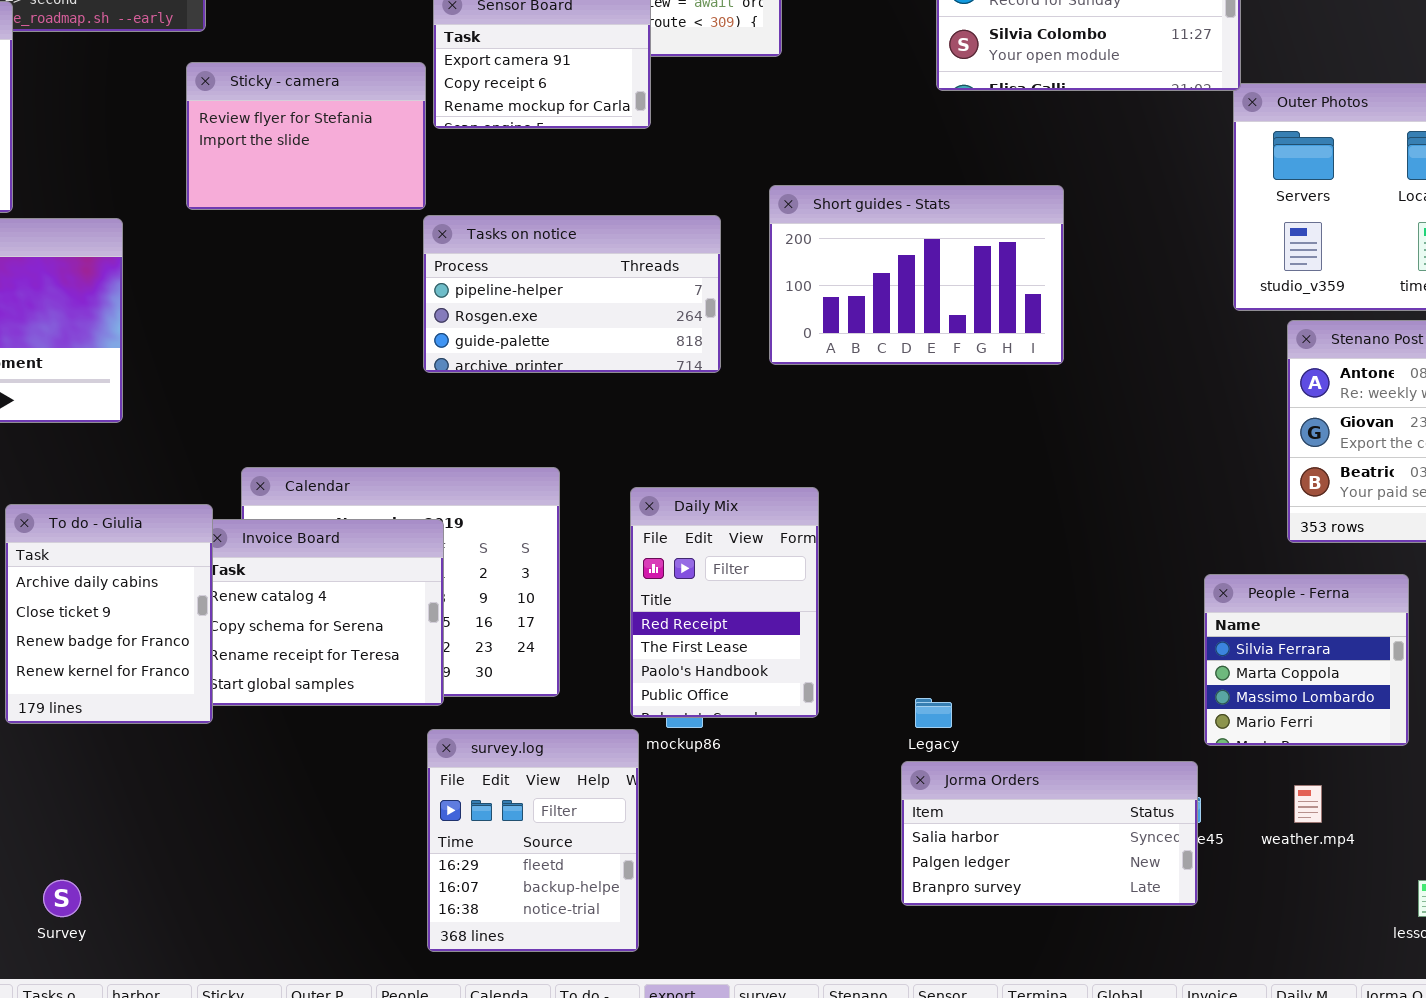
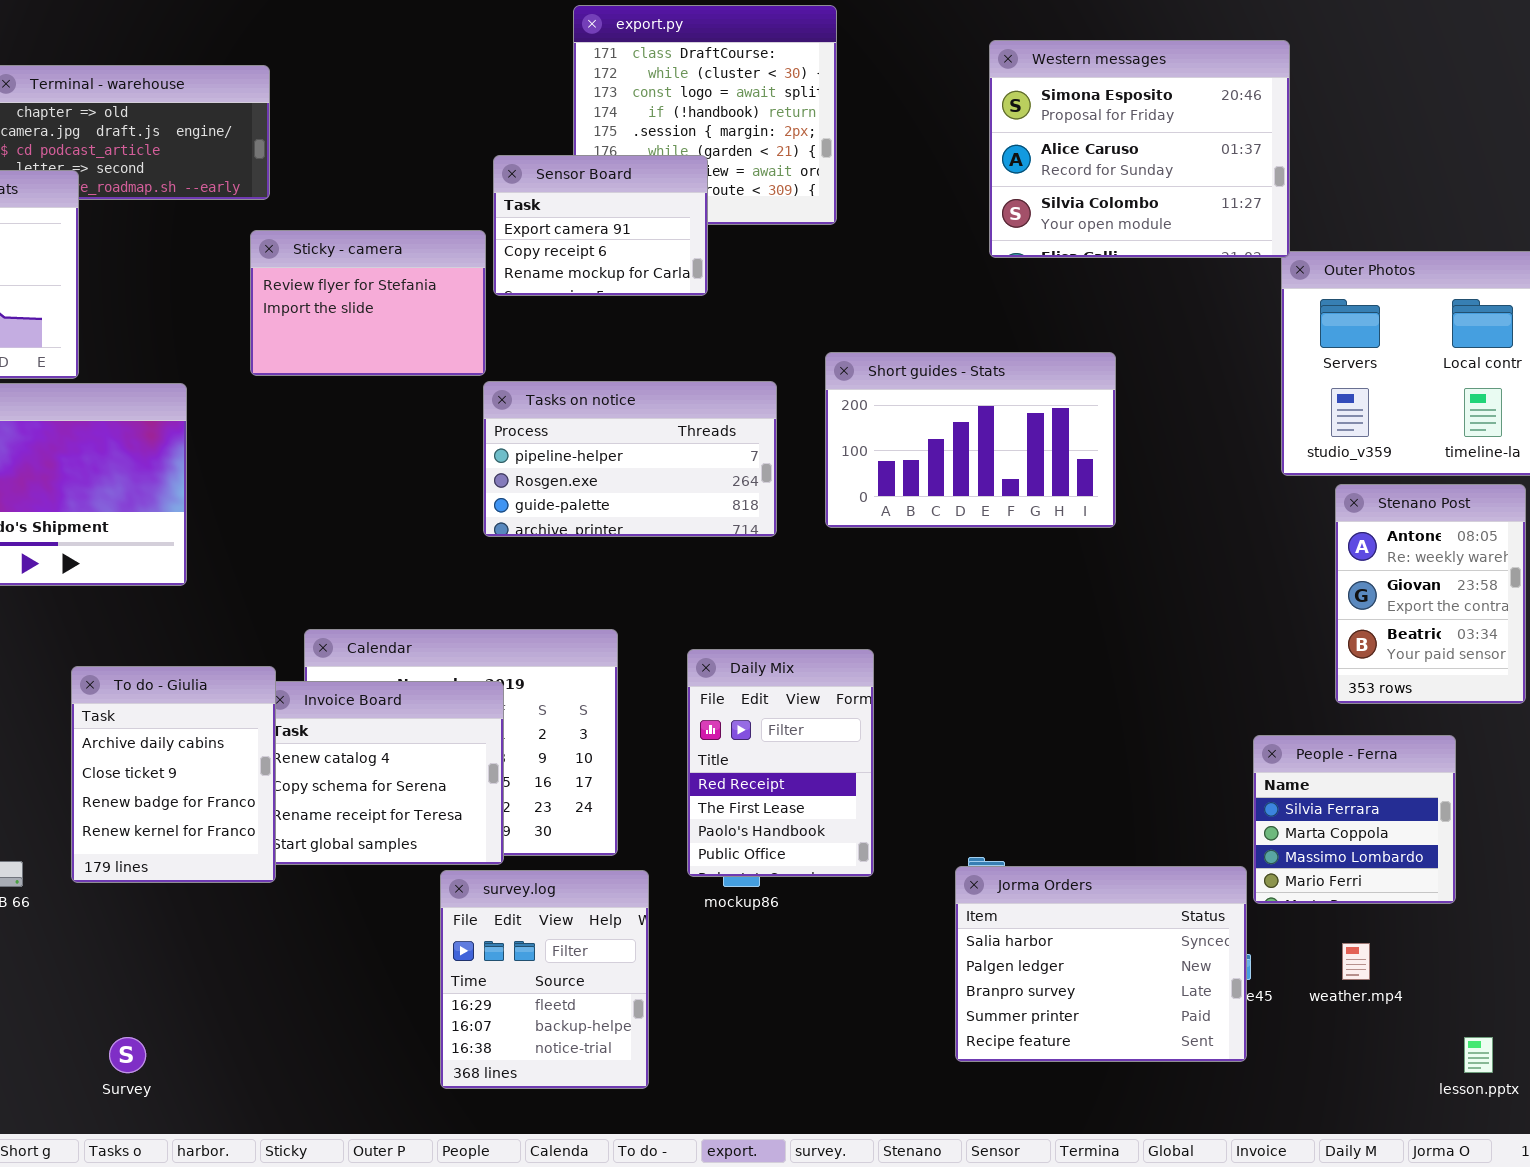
survey.log: [427,729,639,952] -> [440,870,649,1089], moved
Jorma Orders: [901,761,1198,906] -> [955,866,1247,1062], resized

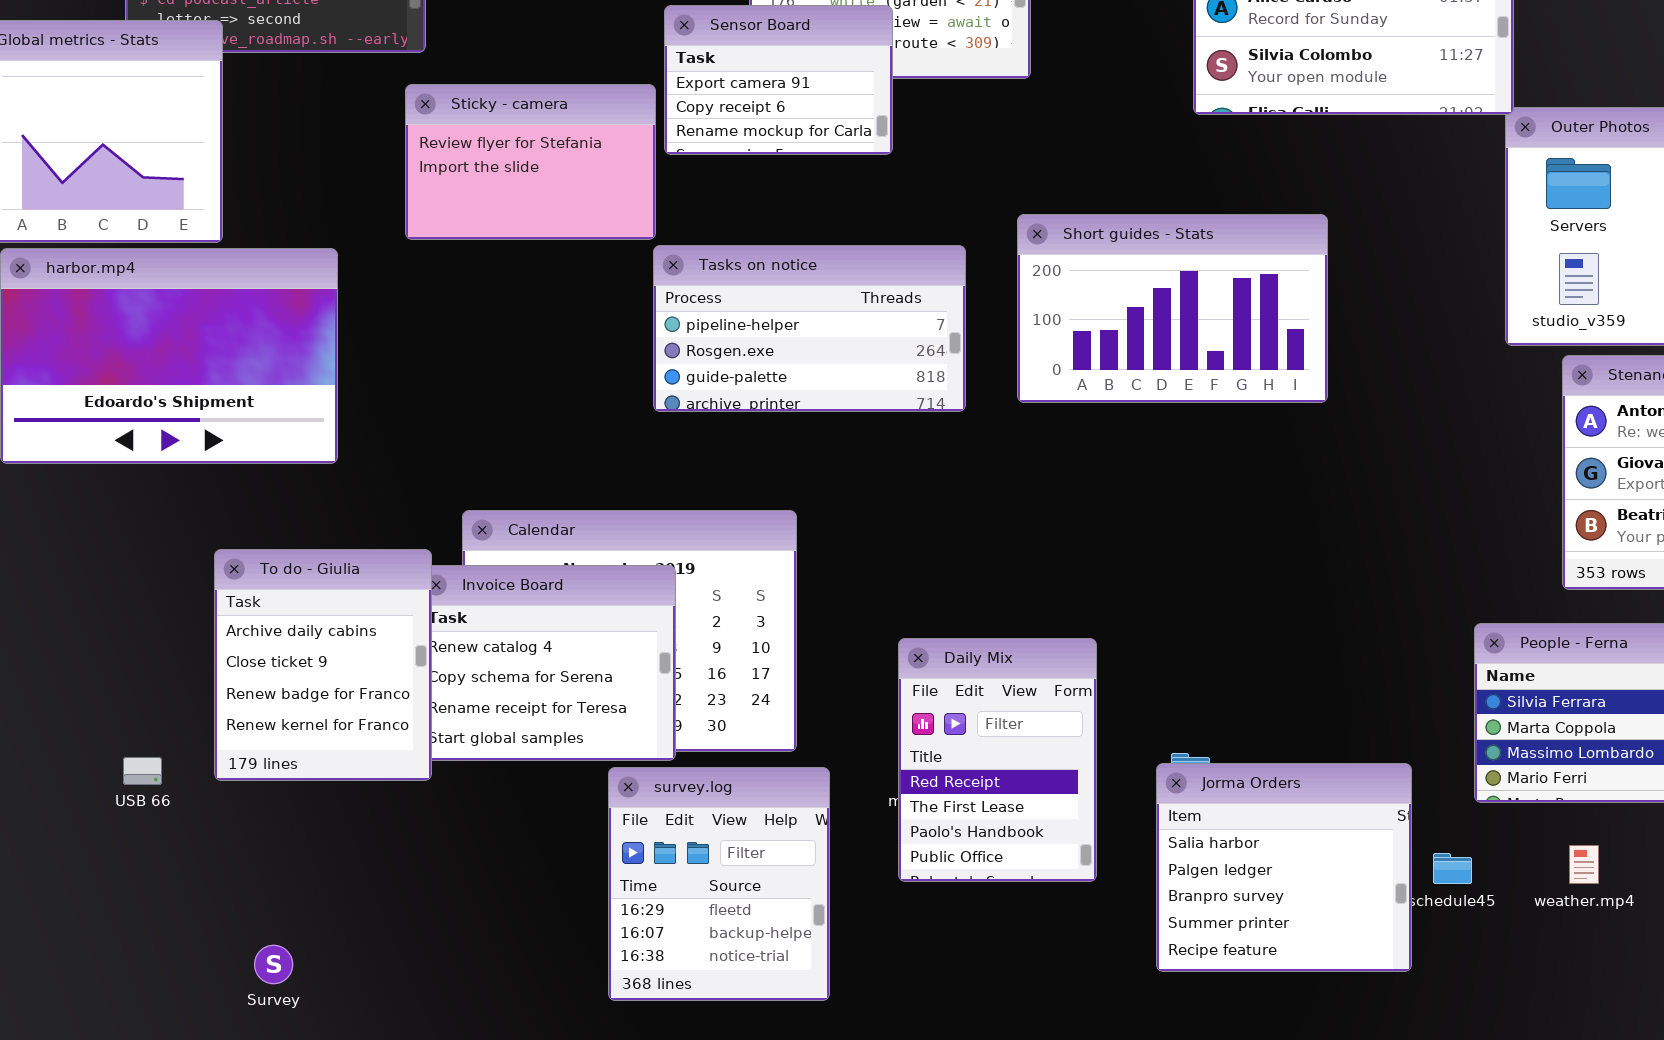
Daily Mix: [687,649,874,877] -> [898,638,1097,882], moved
Jorma Orders: [955,866,1247,1062] -> [1156,763,1412,972], resized

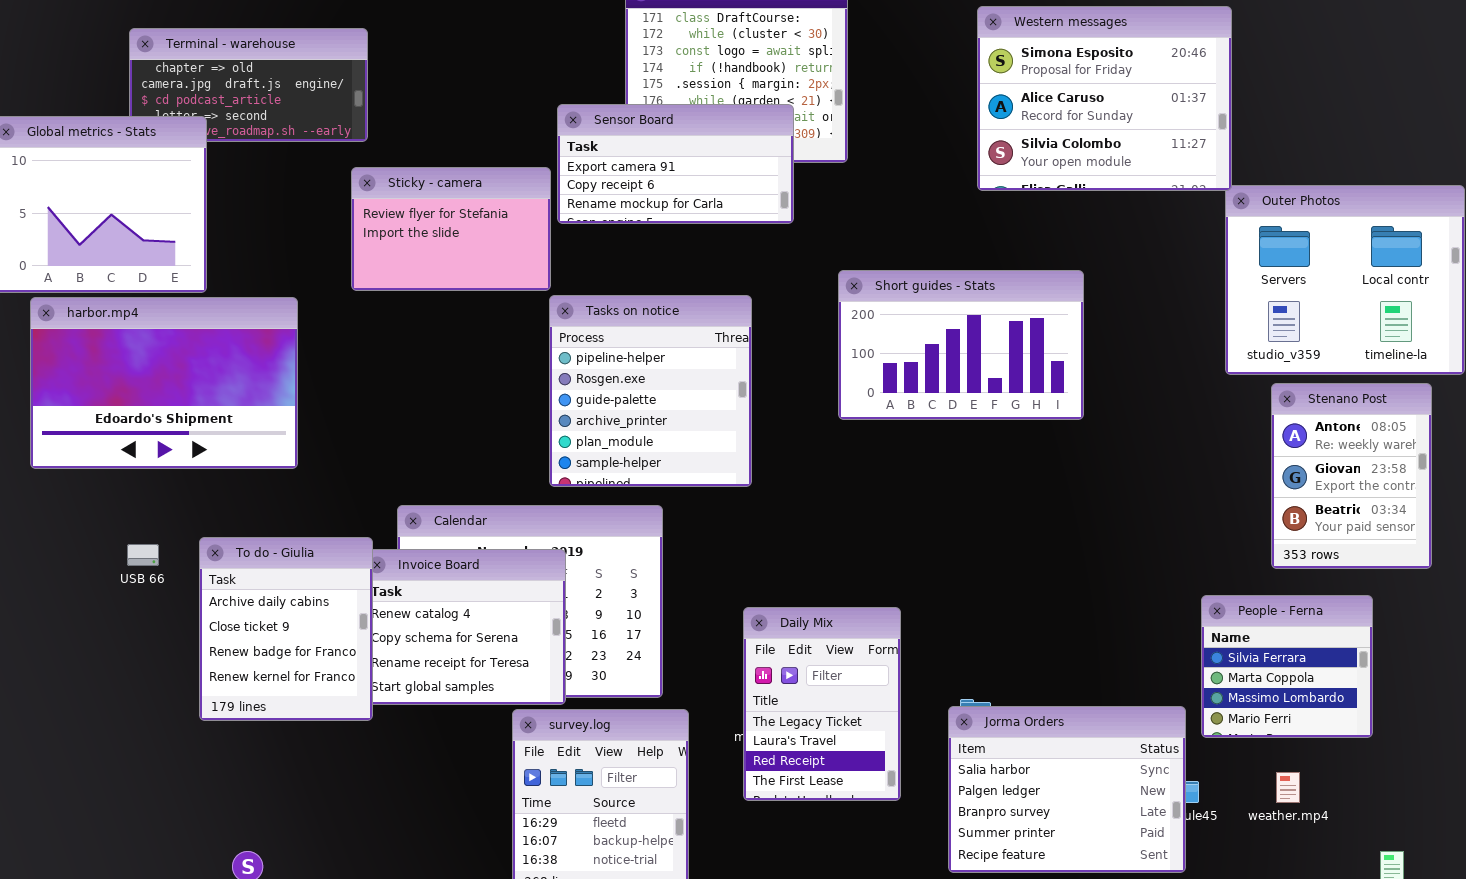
Sensor Board: [664,5,893,155] -> [557,104,794,224], resized
Tasks on notice: [653,245,966,412] -> [549,295,752,487], resized
Daily Mix: [898,638,1097,882] -> [743,607,901,801], scrolled up 2 rows
USB 66: [123,757,162,785] -> [127,544,159,566], moved
Jorma Orders: [1156,763,1412,972] -> [948,706,1186,873], resized

